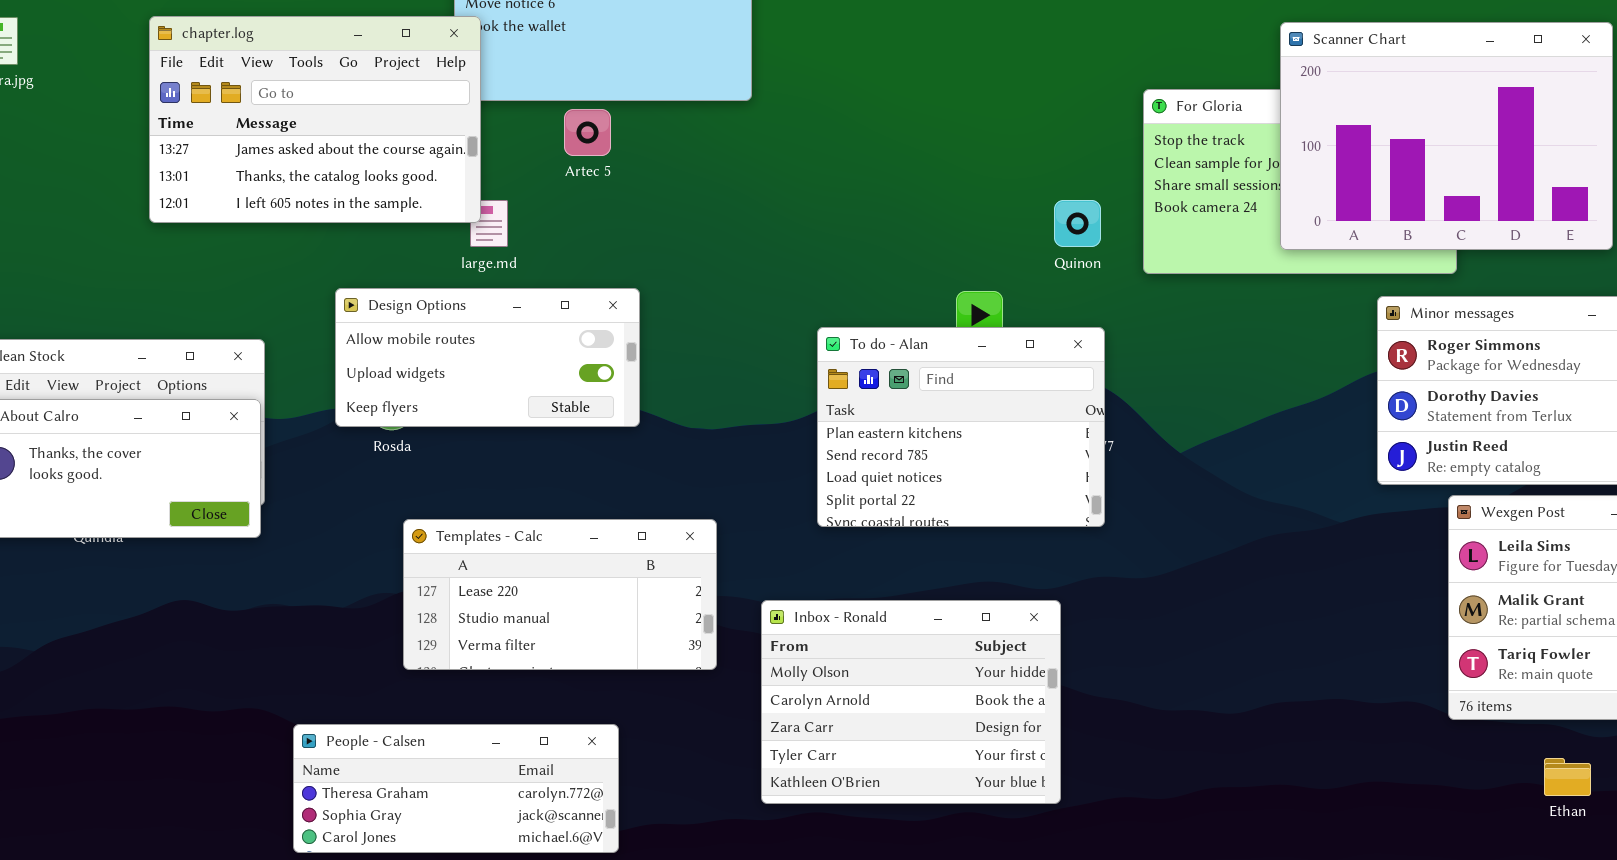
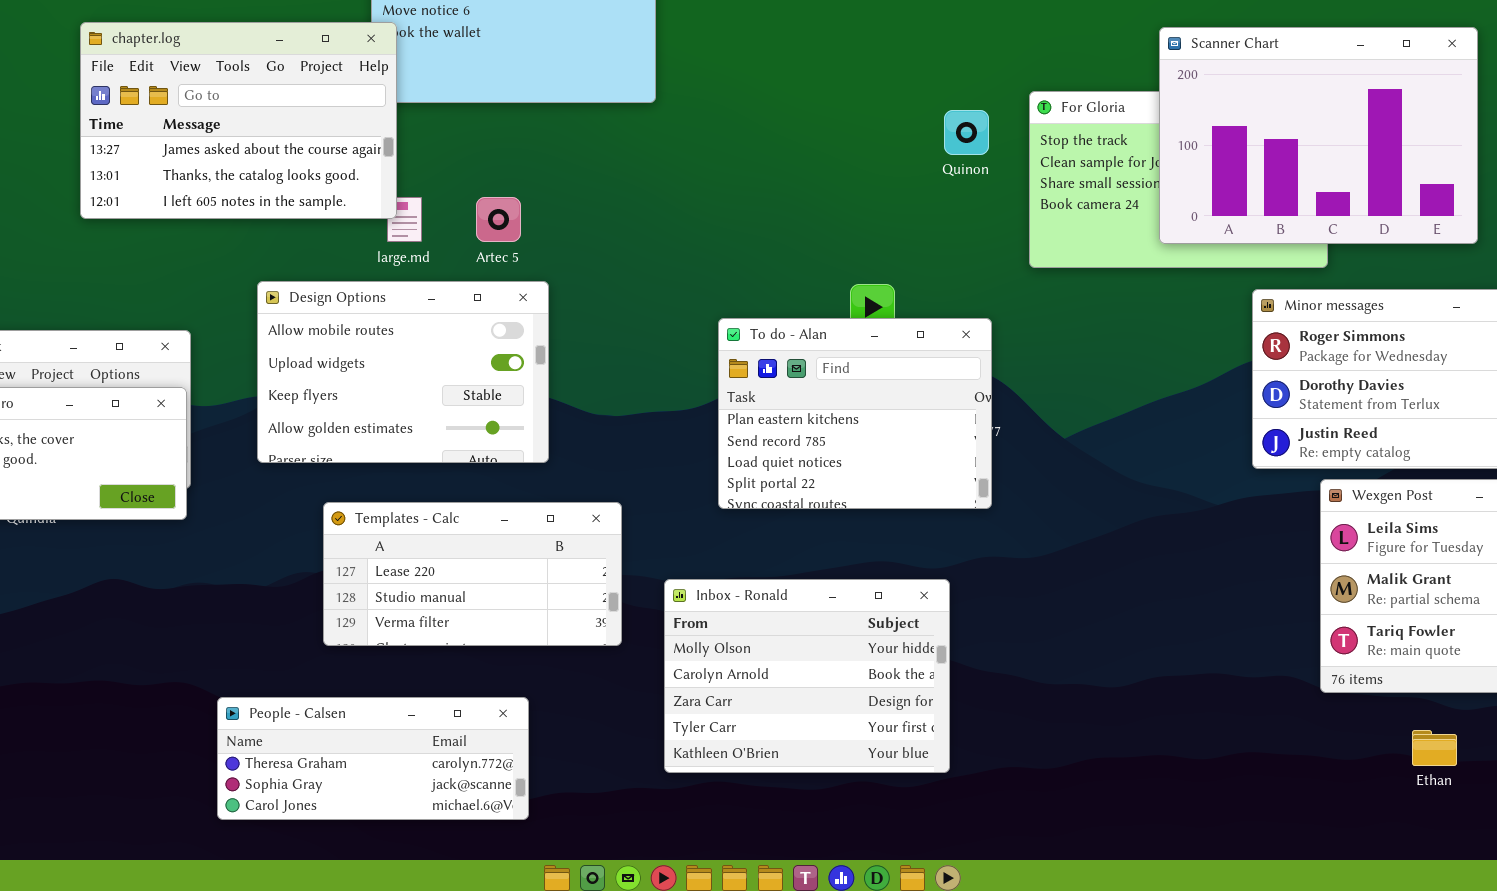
Artec 5: [564,109,611,156] -> [476,197,521,242], moved
Quinon: [1054,200,1101,247] -> [944,110,989,155], moved
Design Options: [335,288,640,427] -> [257,281,549,463], resized

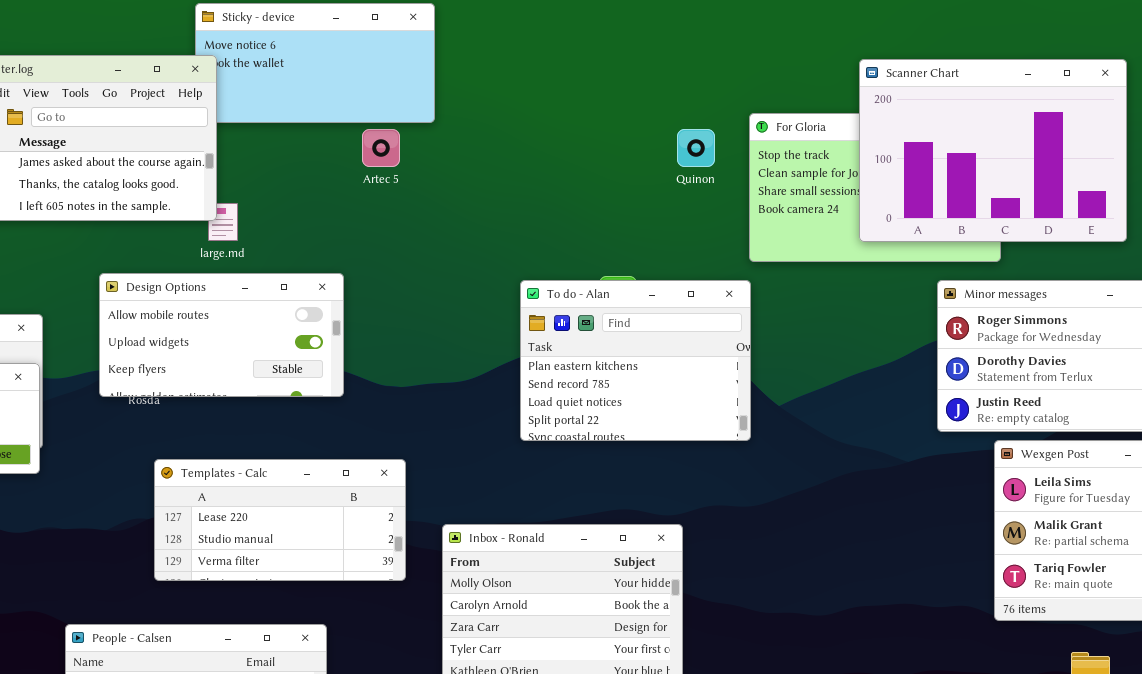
Artec 5: [476,197,521,242] -> [362,129,400,167], moved
Design Options: [257,281,549,463] -> [99,273,344,397], resized
To do - Alan: [718,318,992,509] -> [520,280,751,441], moved

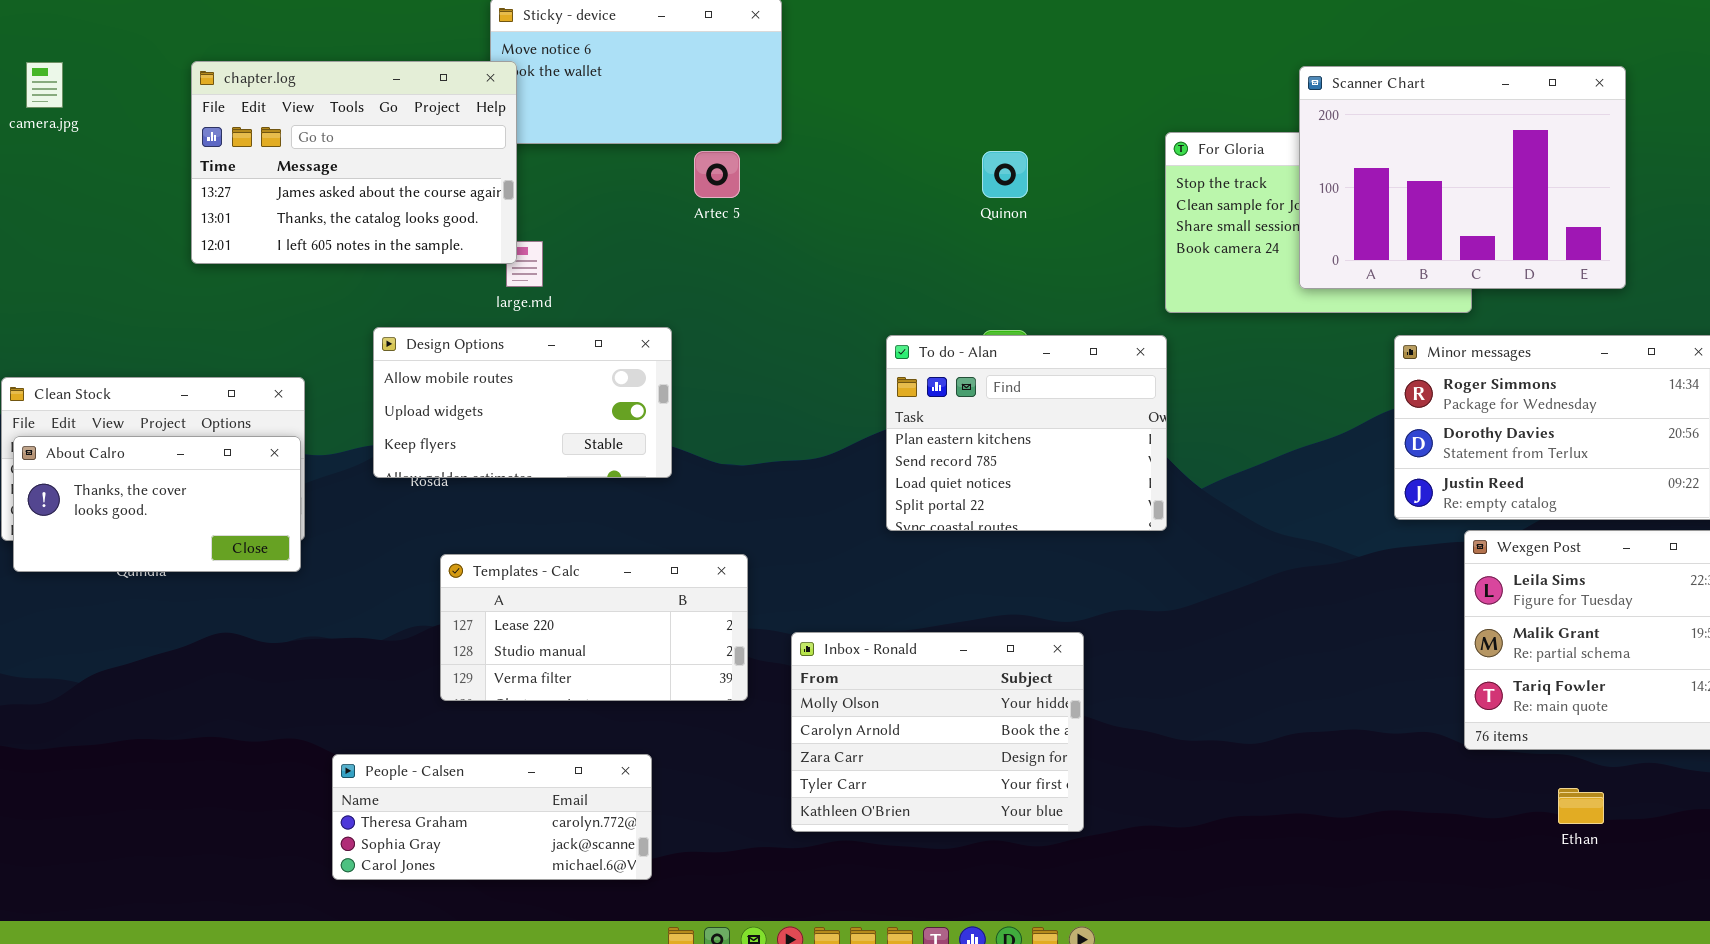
Quinon: [677,129,715,167] -> [982,151,1028,198], moved

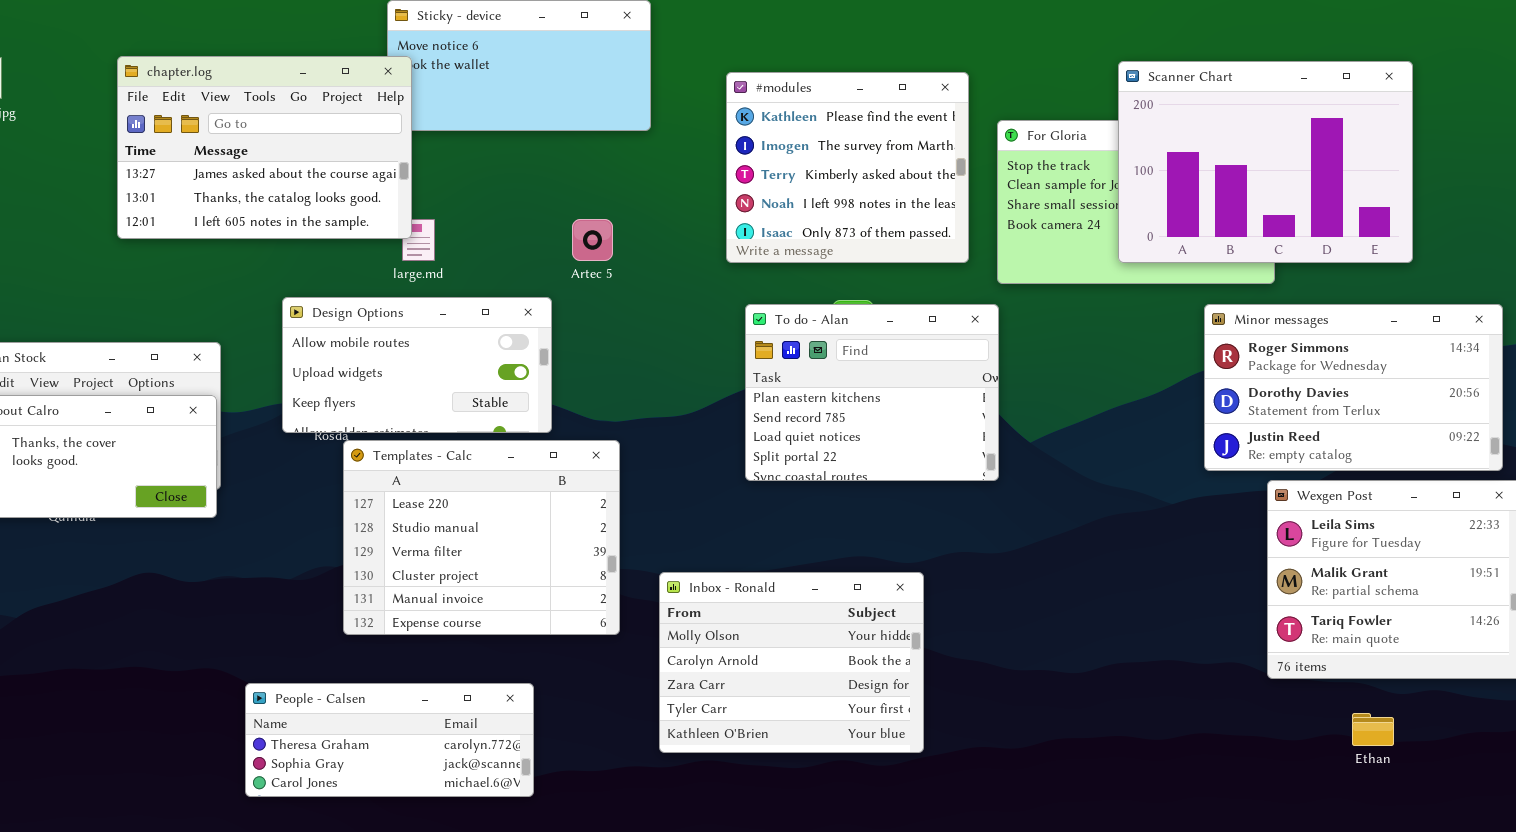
#modules: none -> [726,72,969,263], opened
Artec 5: [694,151,740,198] -> [572,219,613,261], moved
Templates - Calc: [440,554,748,701] -> [343,440,620,635], resized

